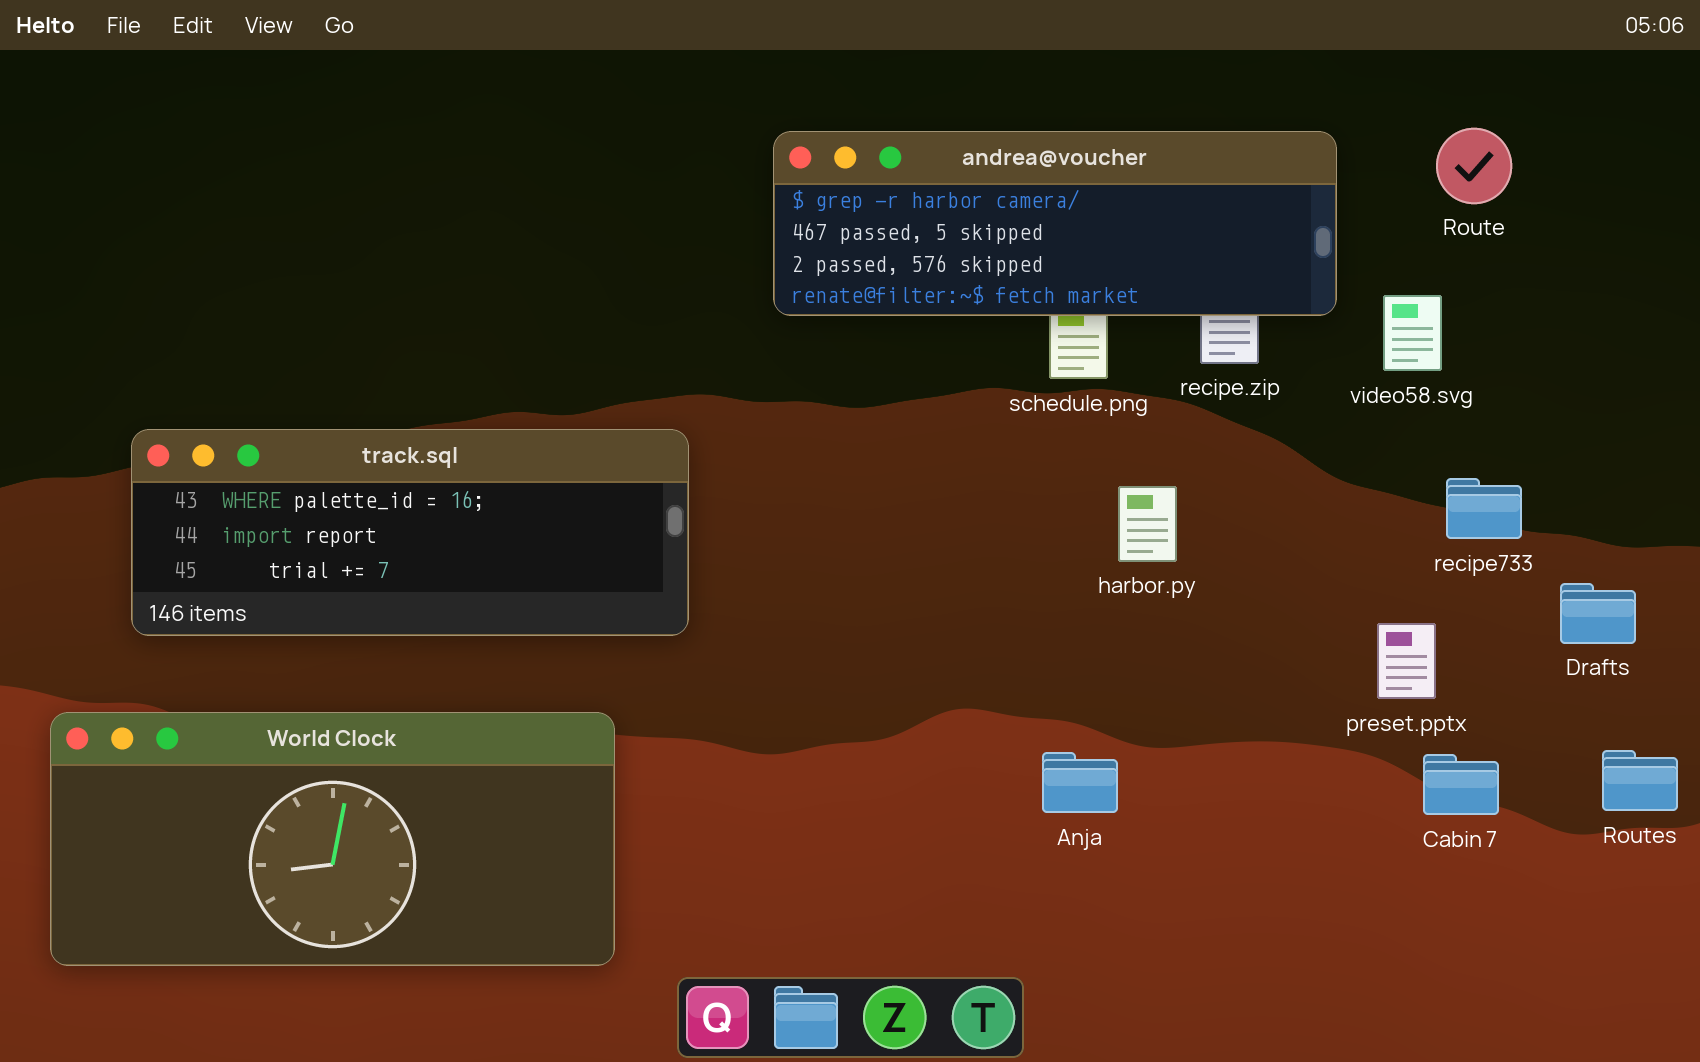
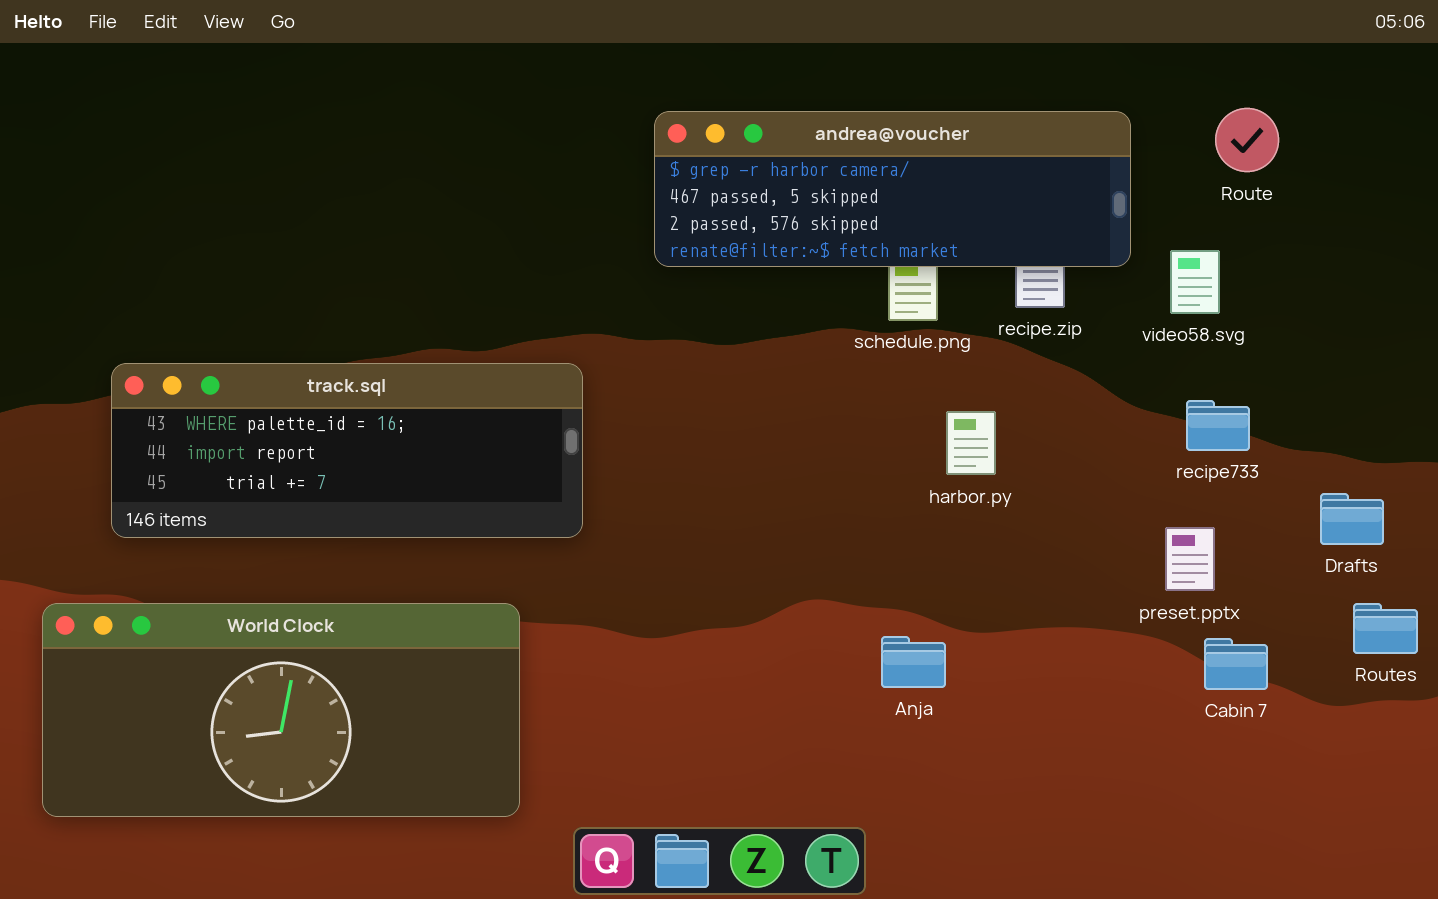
recipe733: [1446,478,1522,539] -> [1186,400,1250,451], moved
Routes: [1602,750,1678,811] -> [1353,603,1418,654], moved

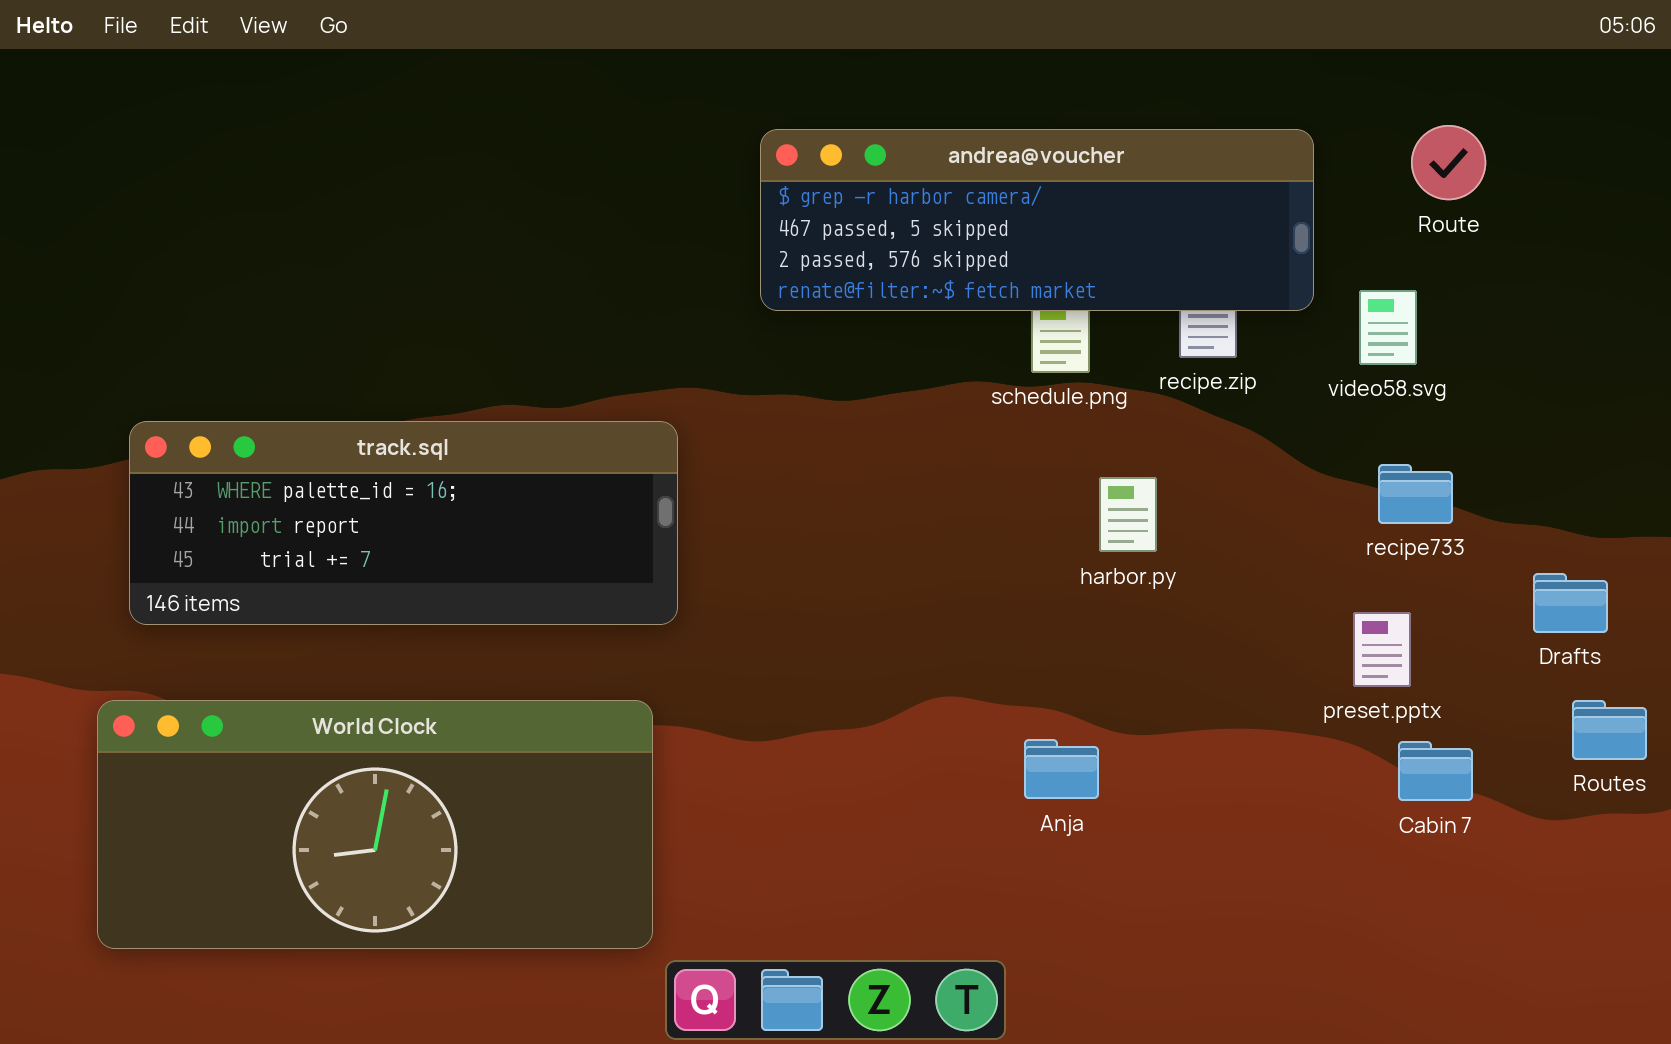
World Clock: [42,603,520,817] -> [97,700,653,949], moved

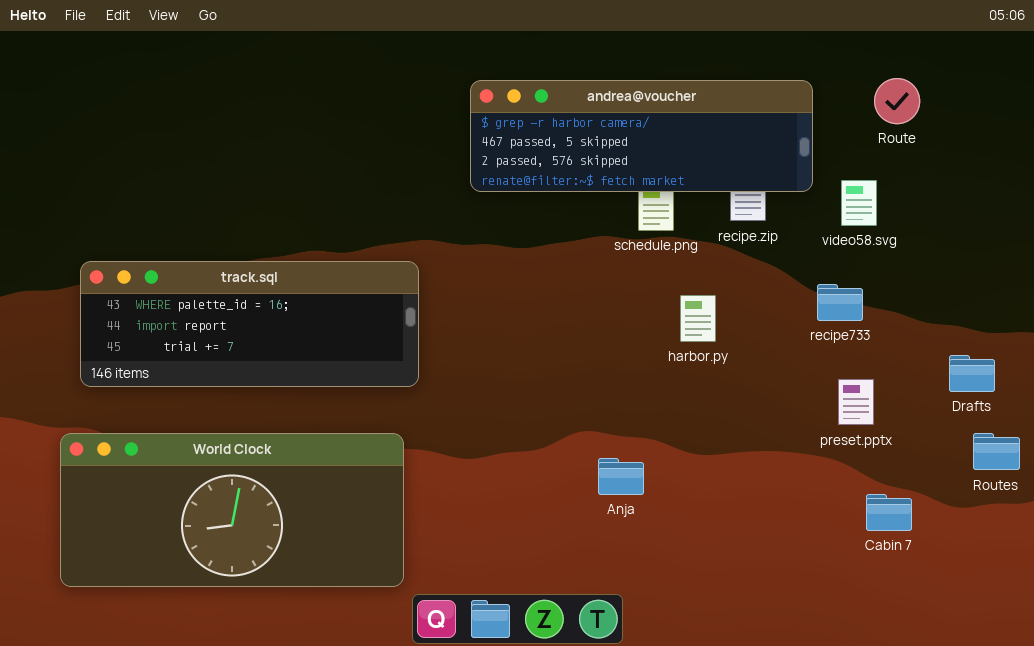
recipe733: [1378,464,1453,524] -> [817,284,863,321], moved
Anja: [1024,739,1099,799] -> [598,458,644,495], moved
Cabin 7: [1398,741,1473,801] -> [866,494,912,531], moved

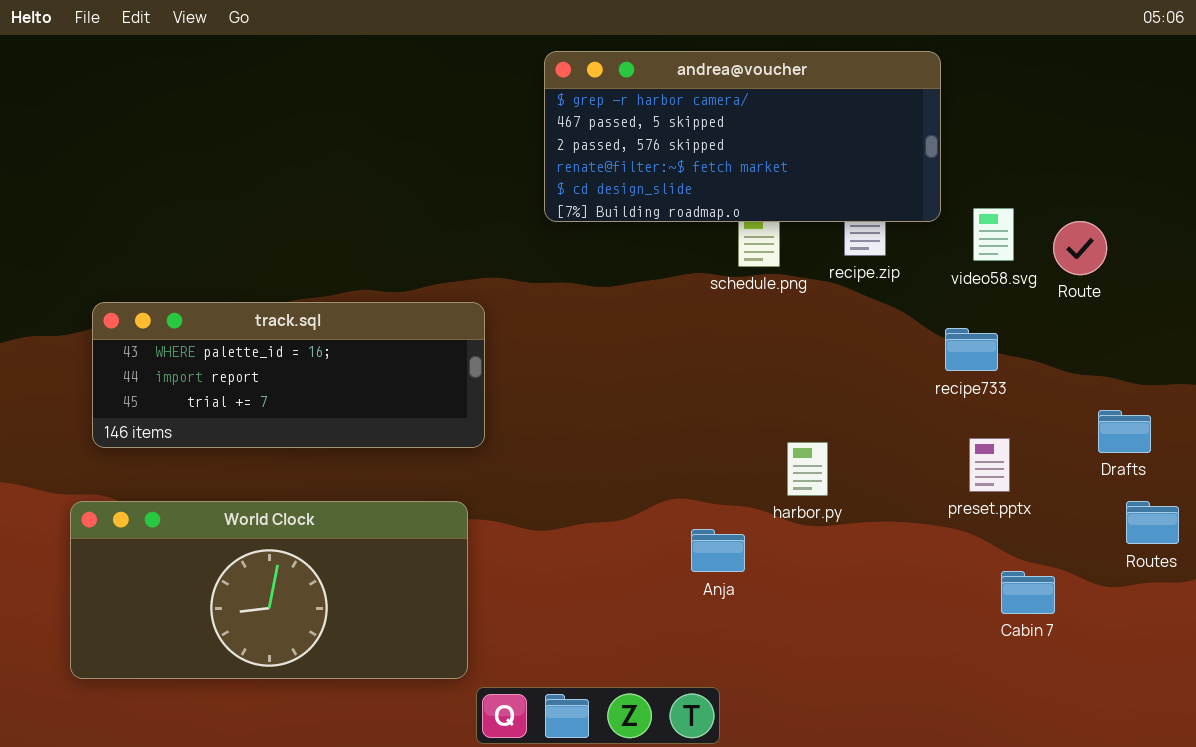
Route: [874,78,920,124] -> [1053,221,1107,275], moved
andrea@voucher: [470,80,813,192] -> [544,51,941,222], resized
harbor.py: [680,295,716,342] -> [787,442,828,496], moved

